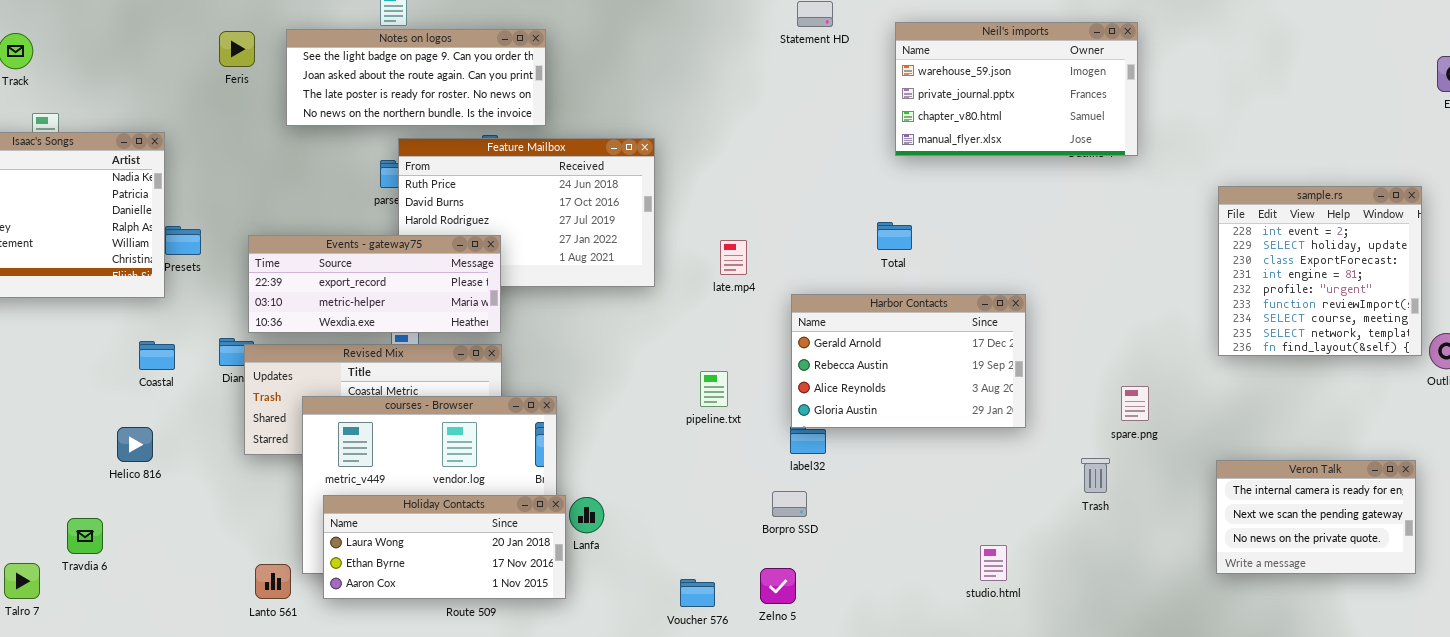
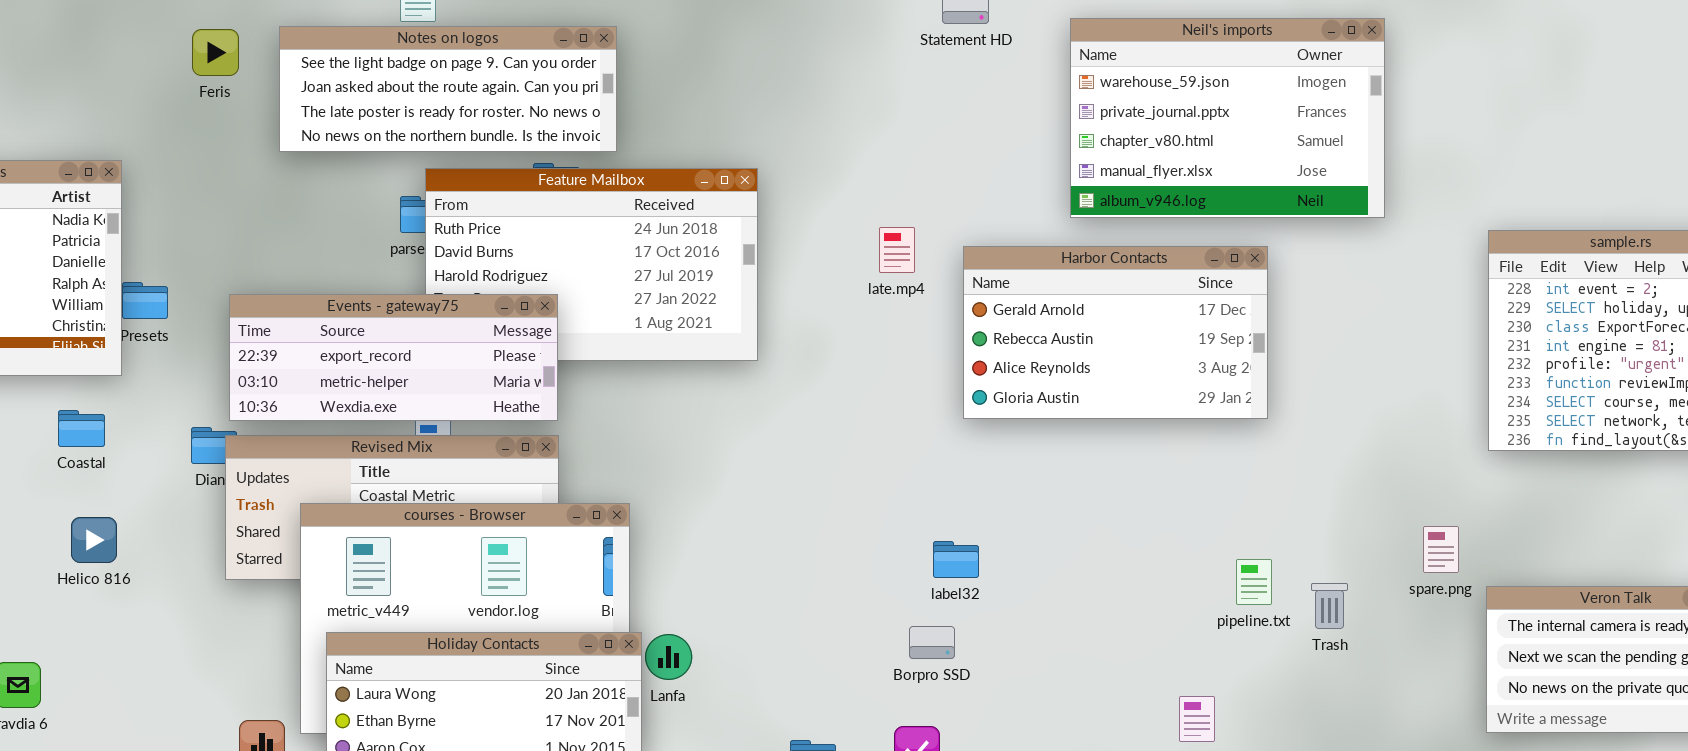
Neil's imports: [895,22,1138,156] -> [1070,18,1385,218], resized
late.mp4: [720,240,747,275] -> [879,227,915,273], moved
Harbor Contacts: [791,294,1026,428] -> [963,246,1268,419], moved
Coastal: [139,341,175,370] -> [58,410,105,447], moved
pipeline.txt: [700,371,728,407] -> [1236,559,1272,605], moved
spare.png: [1121,386,1149,421] -> [1423,526,1459,573], moved
Helico 816: [117,427,153,462] -> [71,517,117,563], moved

